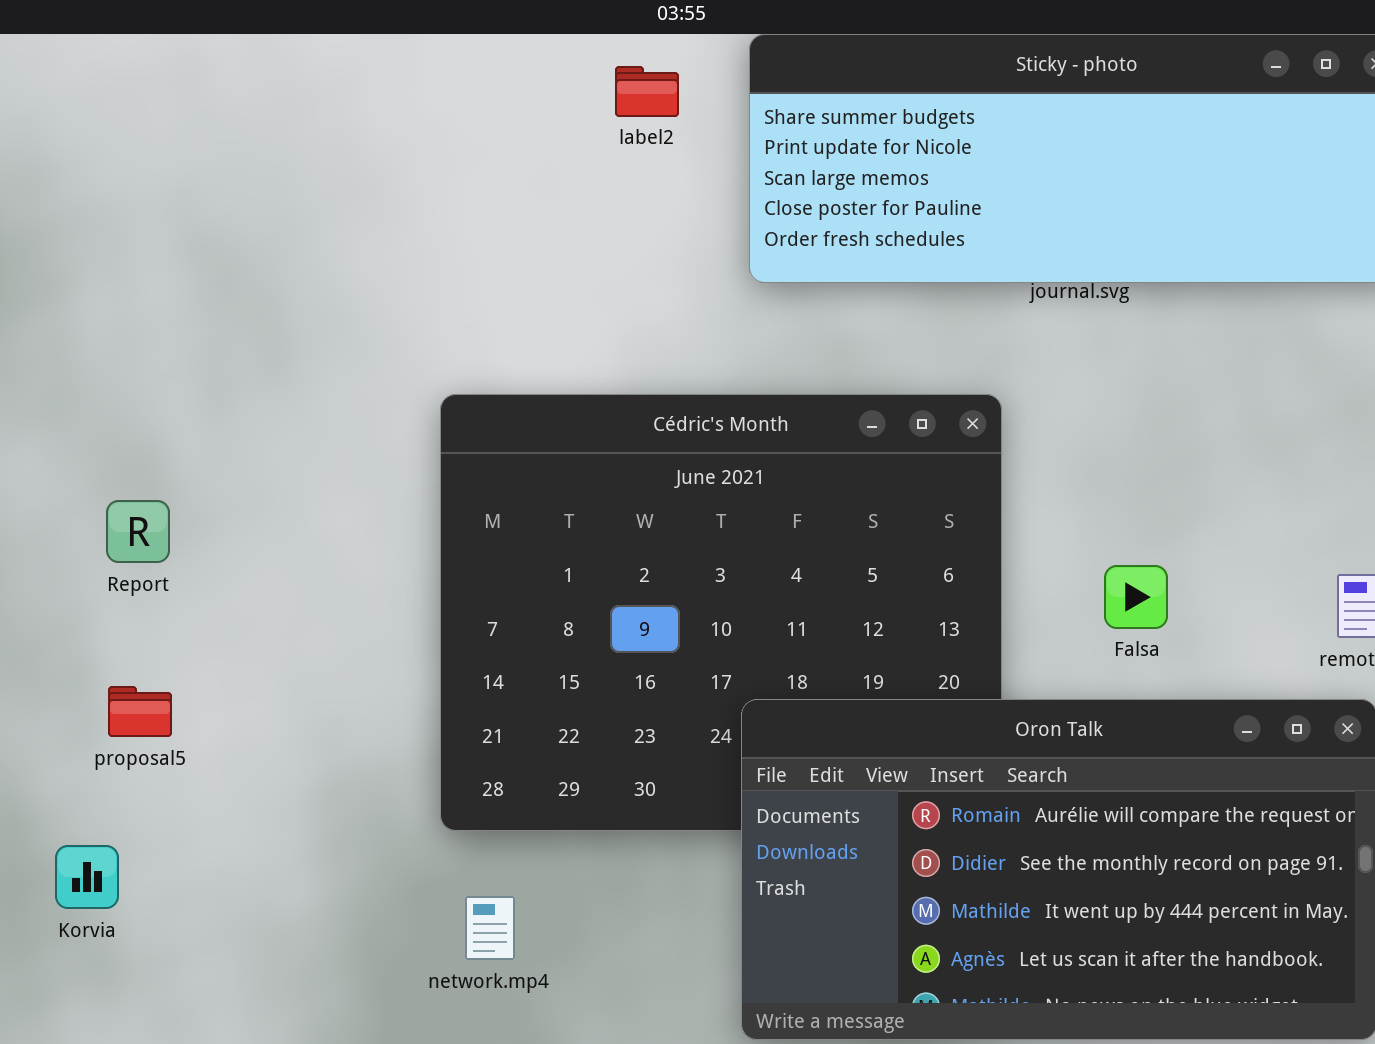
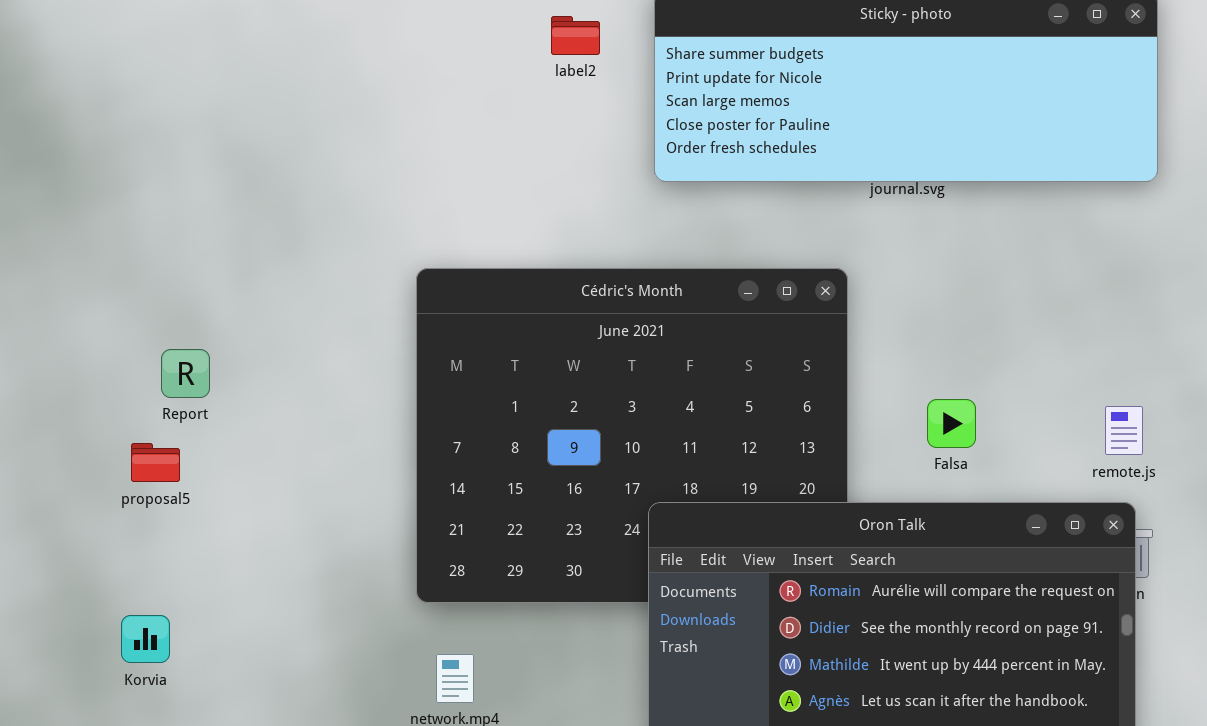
proposal5: [108,686,172,737] -> [131,443,180,482], moved

